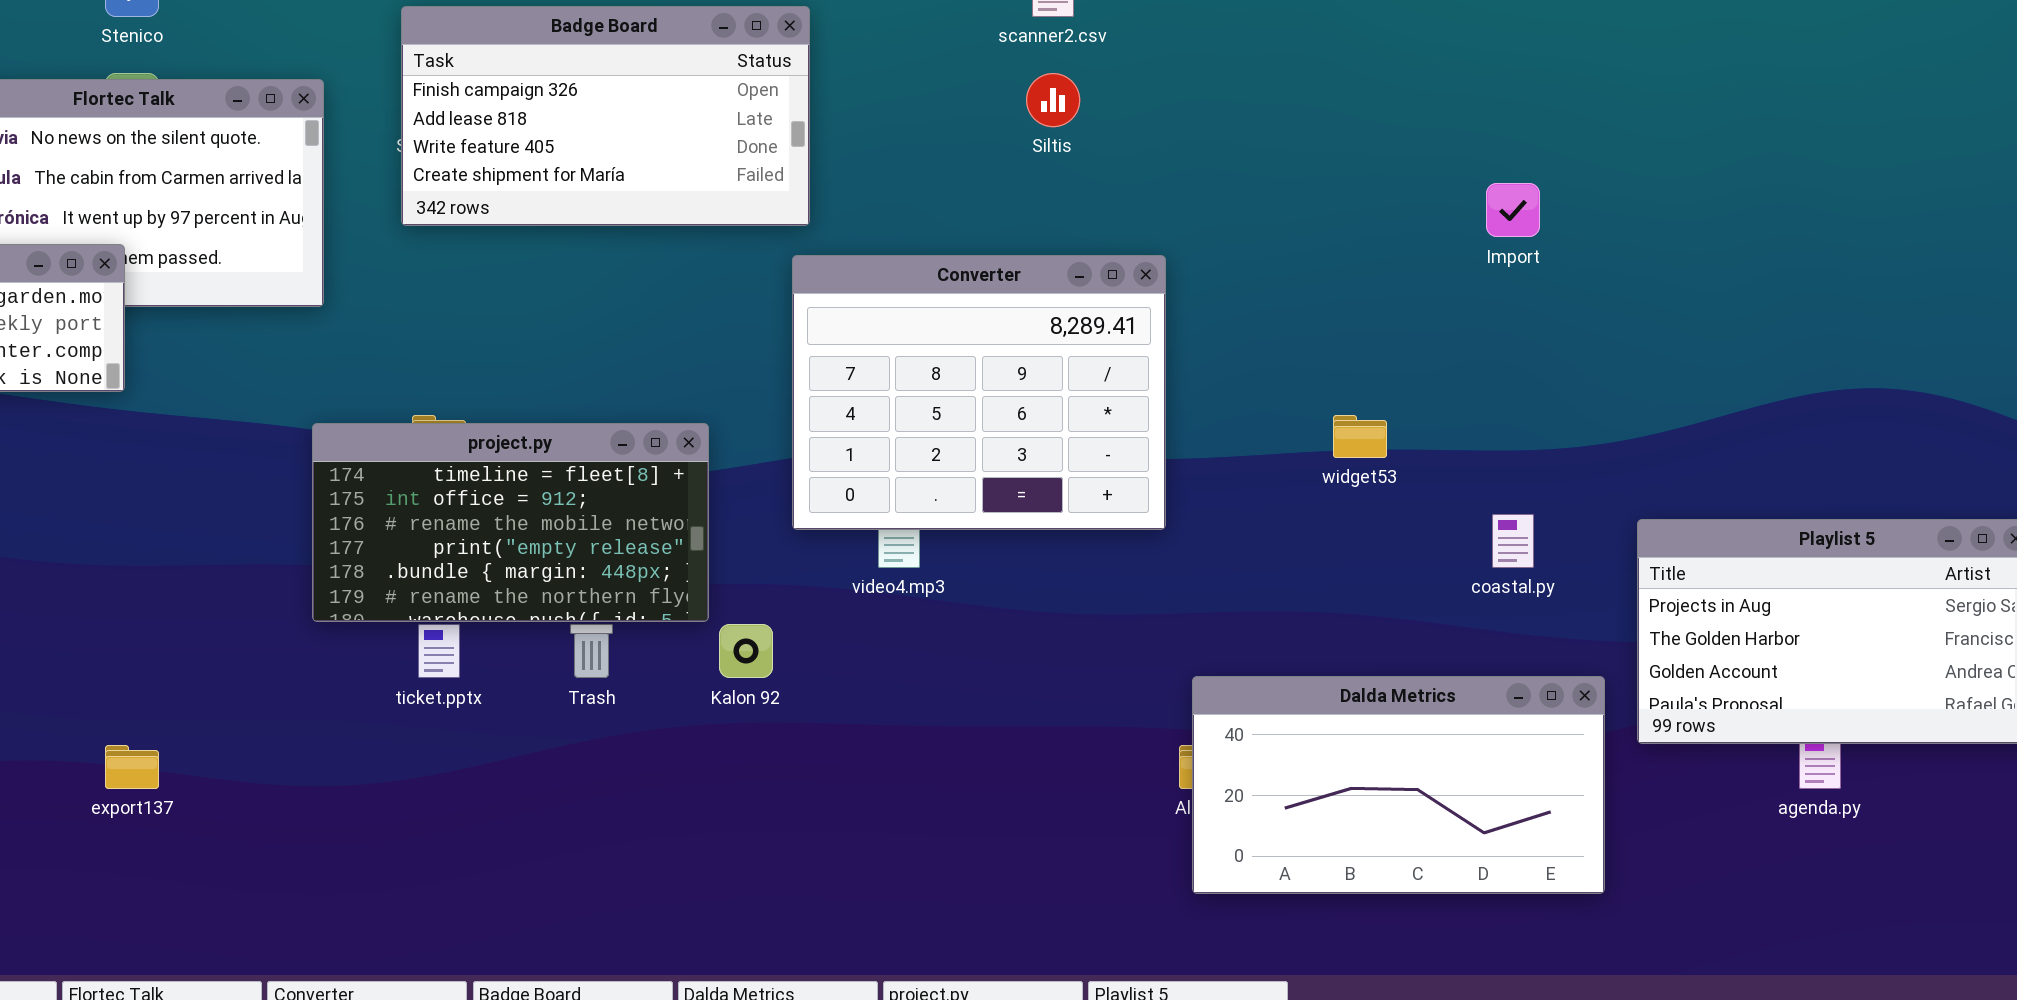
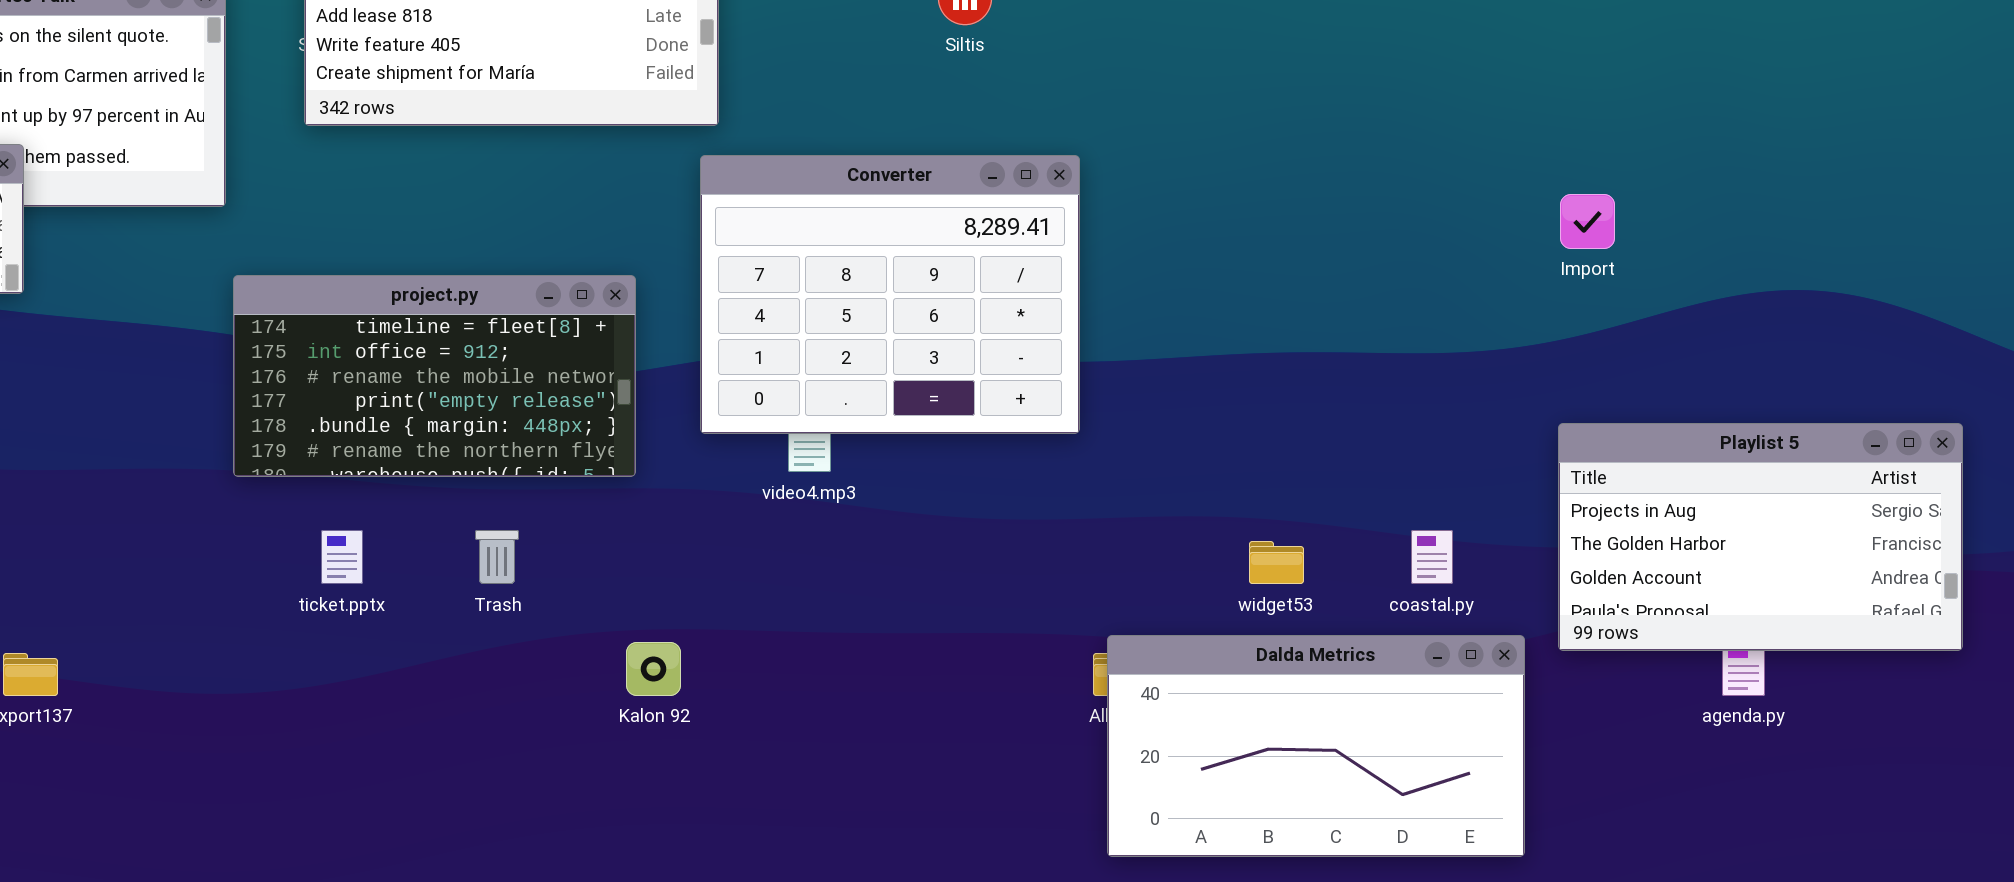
Import: [1486,183,1540,237] -> [1560,194,1615,249], moved
widget53: [1333,415,1387,458] -> [1249,541,1304,584], moved
project.py: [312,423,709,622] -> [233,275,636,477], moved
coastal.py: [1492,514,1534,568] -> [1411,530,1453,584], moved
Kalon 92: [719,624,773,678] -> [626,642,681,696], moved
Dalda Metrics: [1192,676,1605,894] -> [1107,635,1525,857], moved

